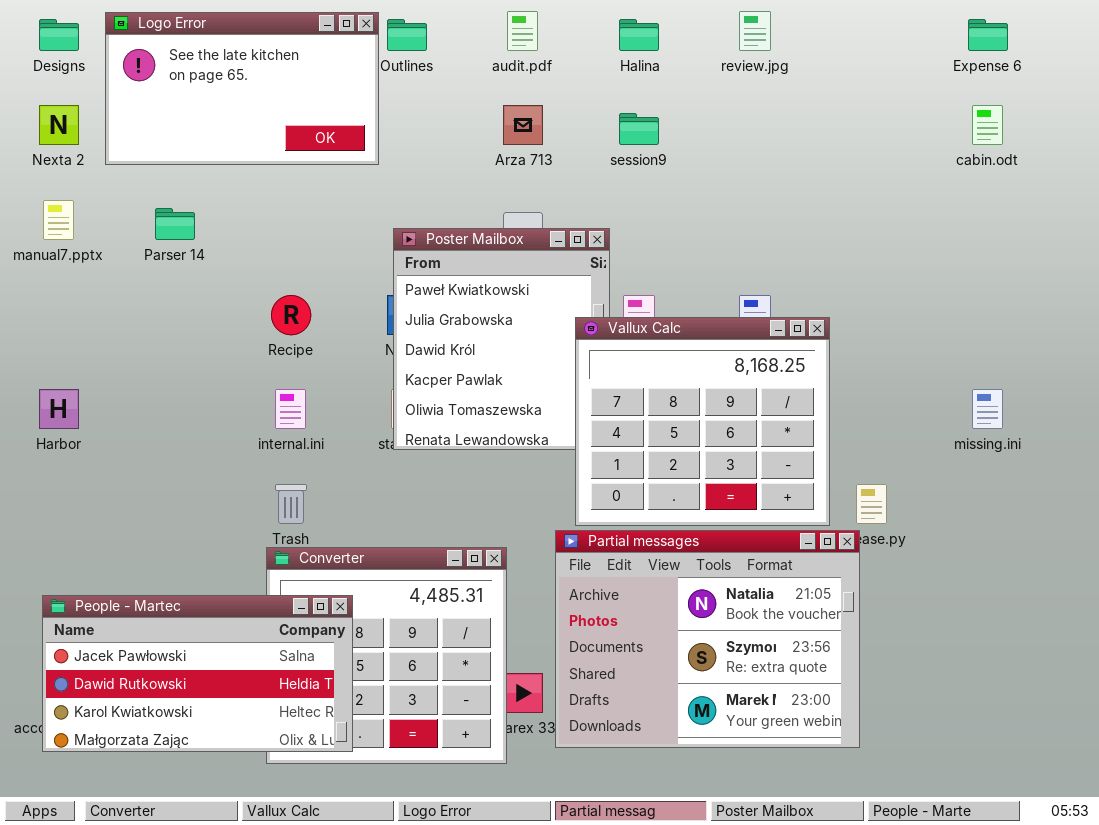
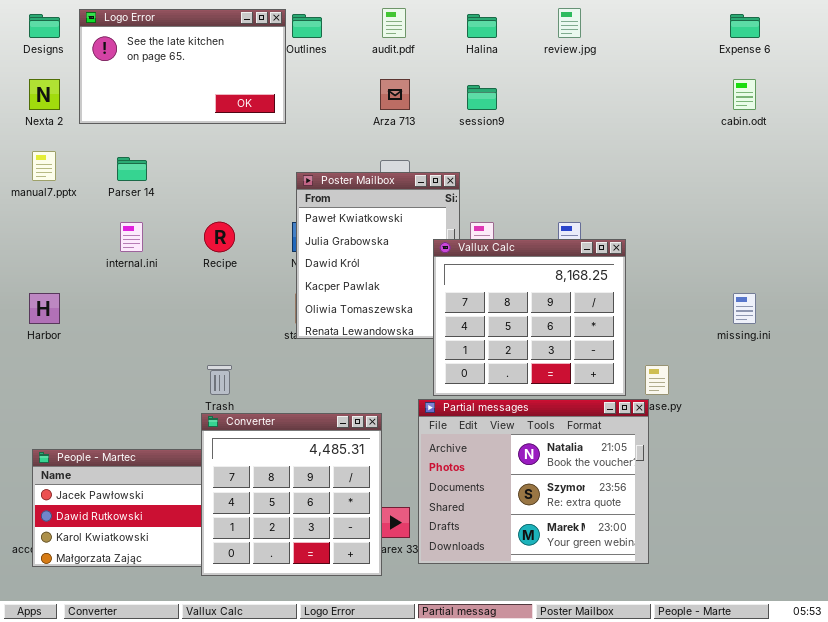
internal.ini: [275,389,306,429] -> [120,222,143,252], moved
Converter: [266,547,507,764] -> [201,413,382,576], raised

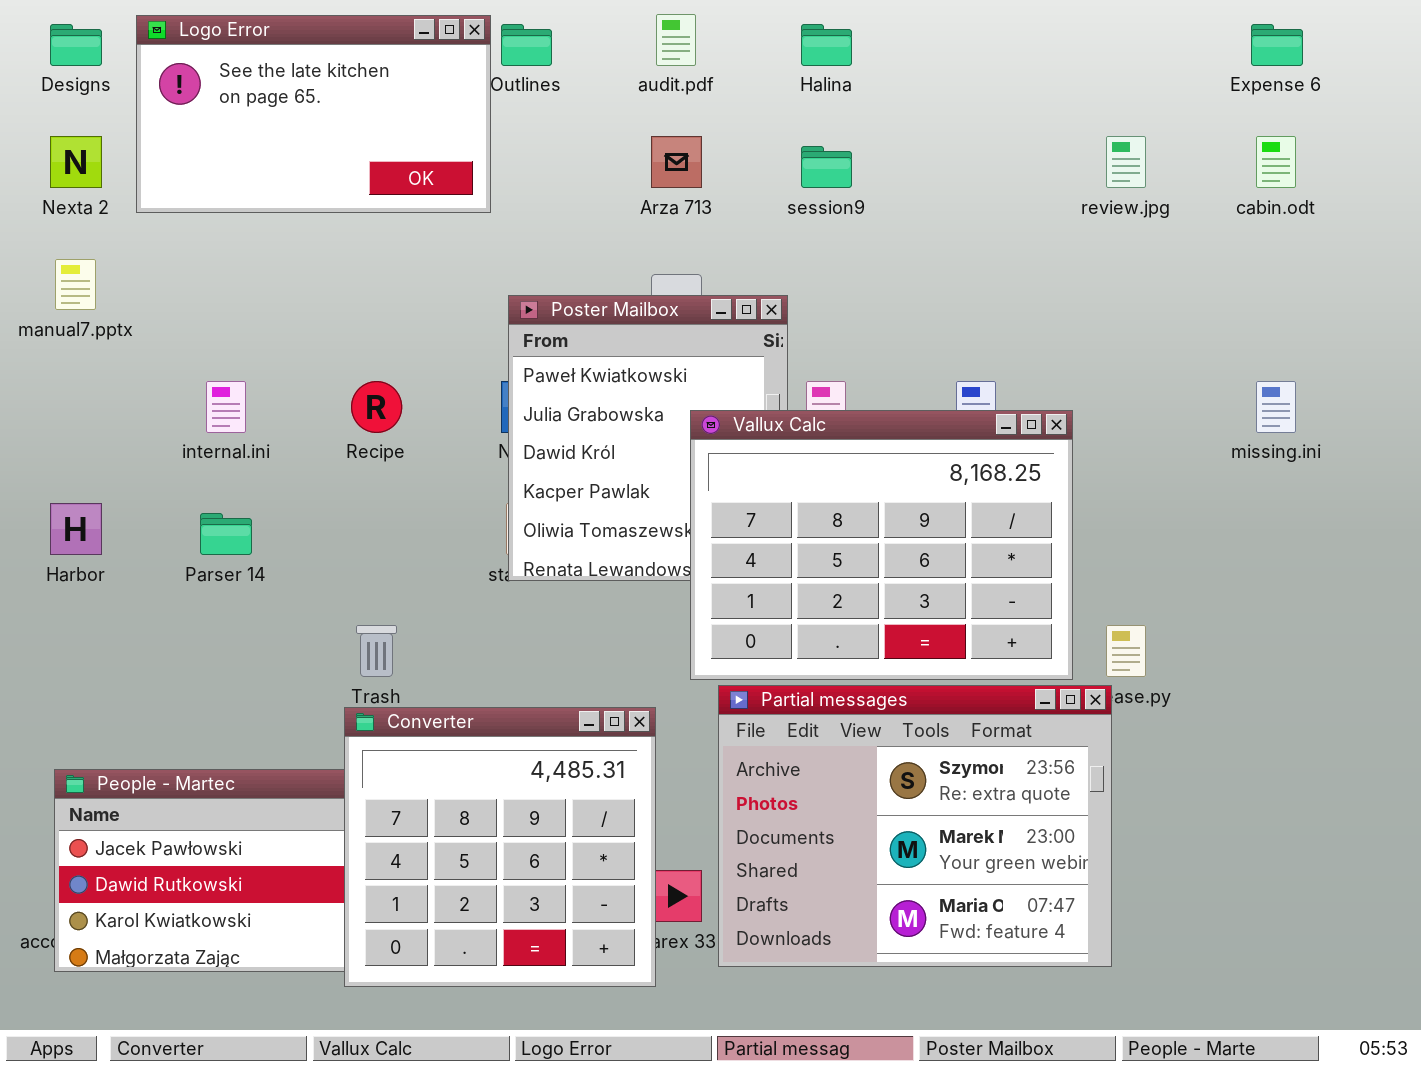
review.jpg: [558,8,581,38] -> [1106,136,1146,188], moved
Parser 14: [117,157,147,181] -> [200,513,252,555], moved
Vallux Calc: [433,239,626,396] -> [690,410,1073,680], resized
missing.ini: [733,293,756,324] -> [1256,381,1296,433], moved
Partial messages: [418,399,649,564] -> [718,685,1112,967], scrolled down 1 row

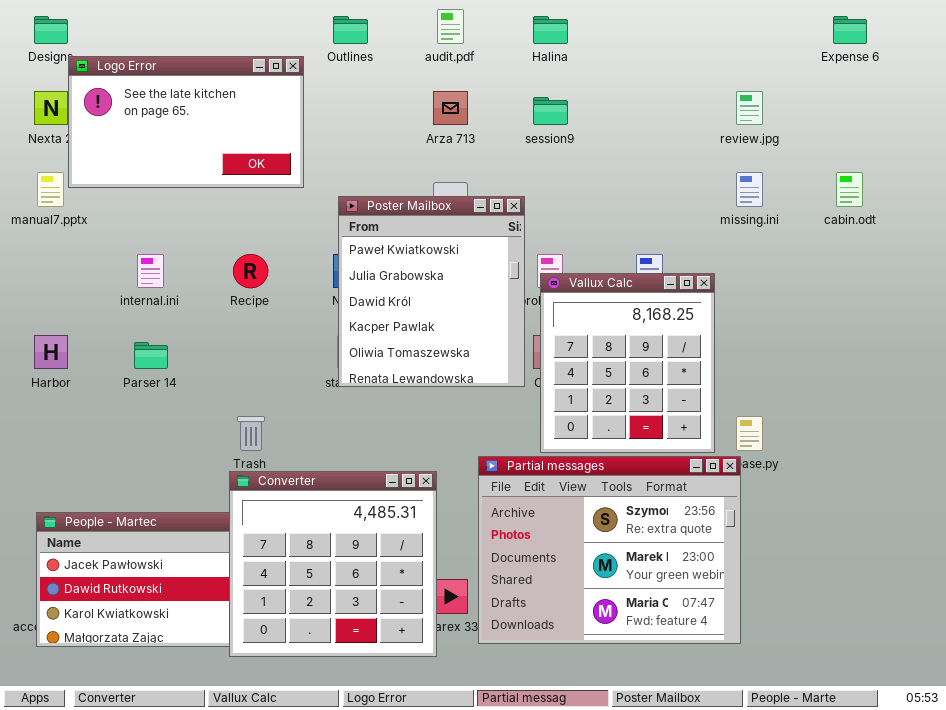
Logo Error: [136,15,491,213] -> [68,56,304,188], moved
cabin.odt: [1256,136,1296,188] -> [836,172,863,207], moved
missing.ini: [1256,381,1296,433] -> [736,172,763,207], moved
Vallux Calc: [690,410,1073,680] -> [540,273,715,453], resized

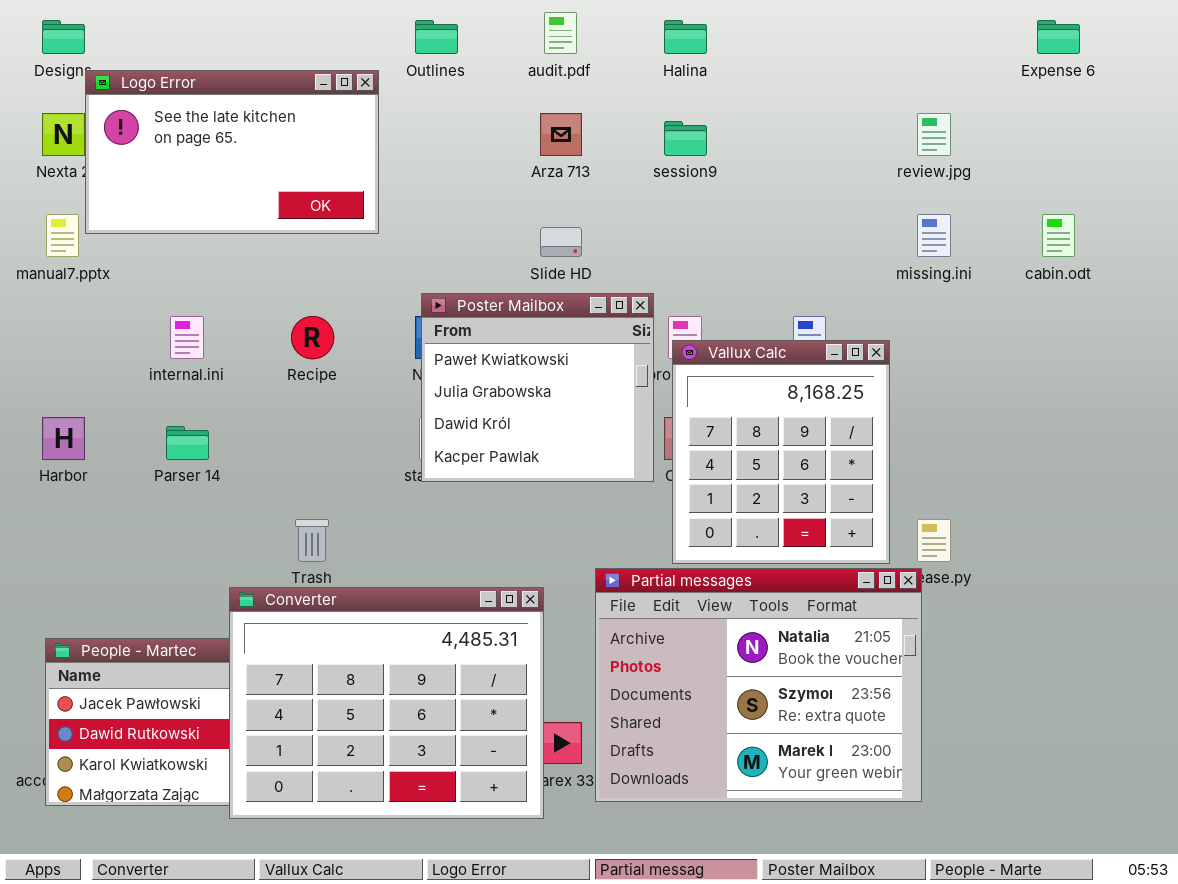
Poster Mailbox: [338,196,525,387] -> [421,293,654,482], resized
Partial messages: [478,456,741,644] -> [595,568,922,802], scrolled up 1 row
Converter: [229,471,437,657] -> [229,587,544,819], resized

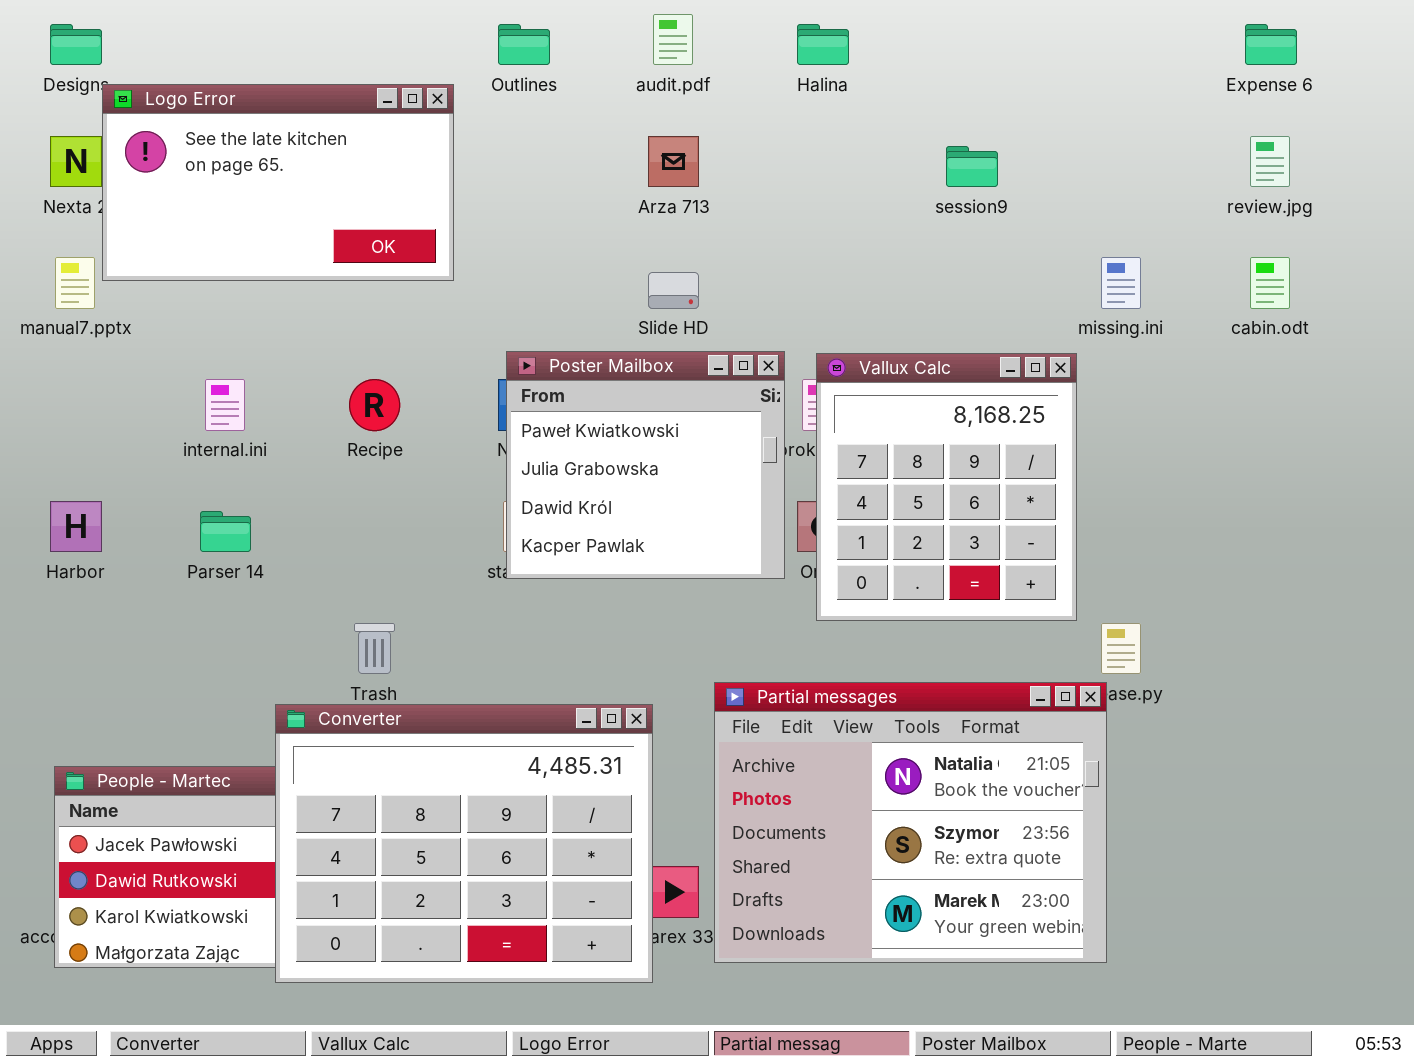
review.jpg: [917,113,951,156] -> [1250,136,1290,187], moved
session9: [664,121,707,156] -> [946,146,998,187], moved
Vallux Calc: [672,340,890,564] -> [816,353,1077,621], moved

